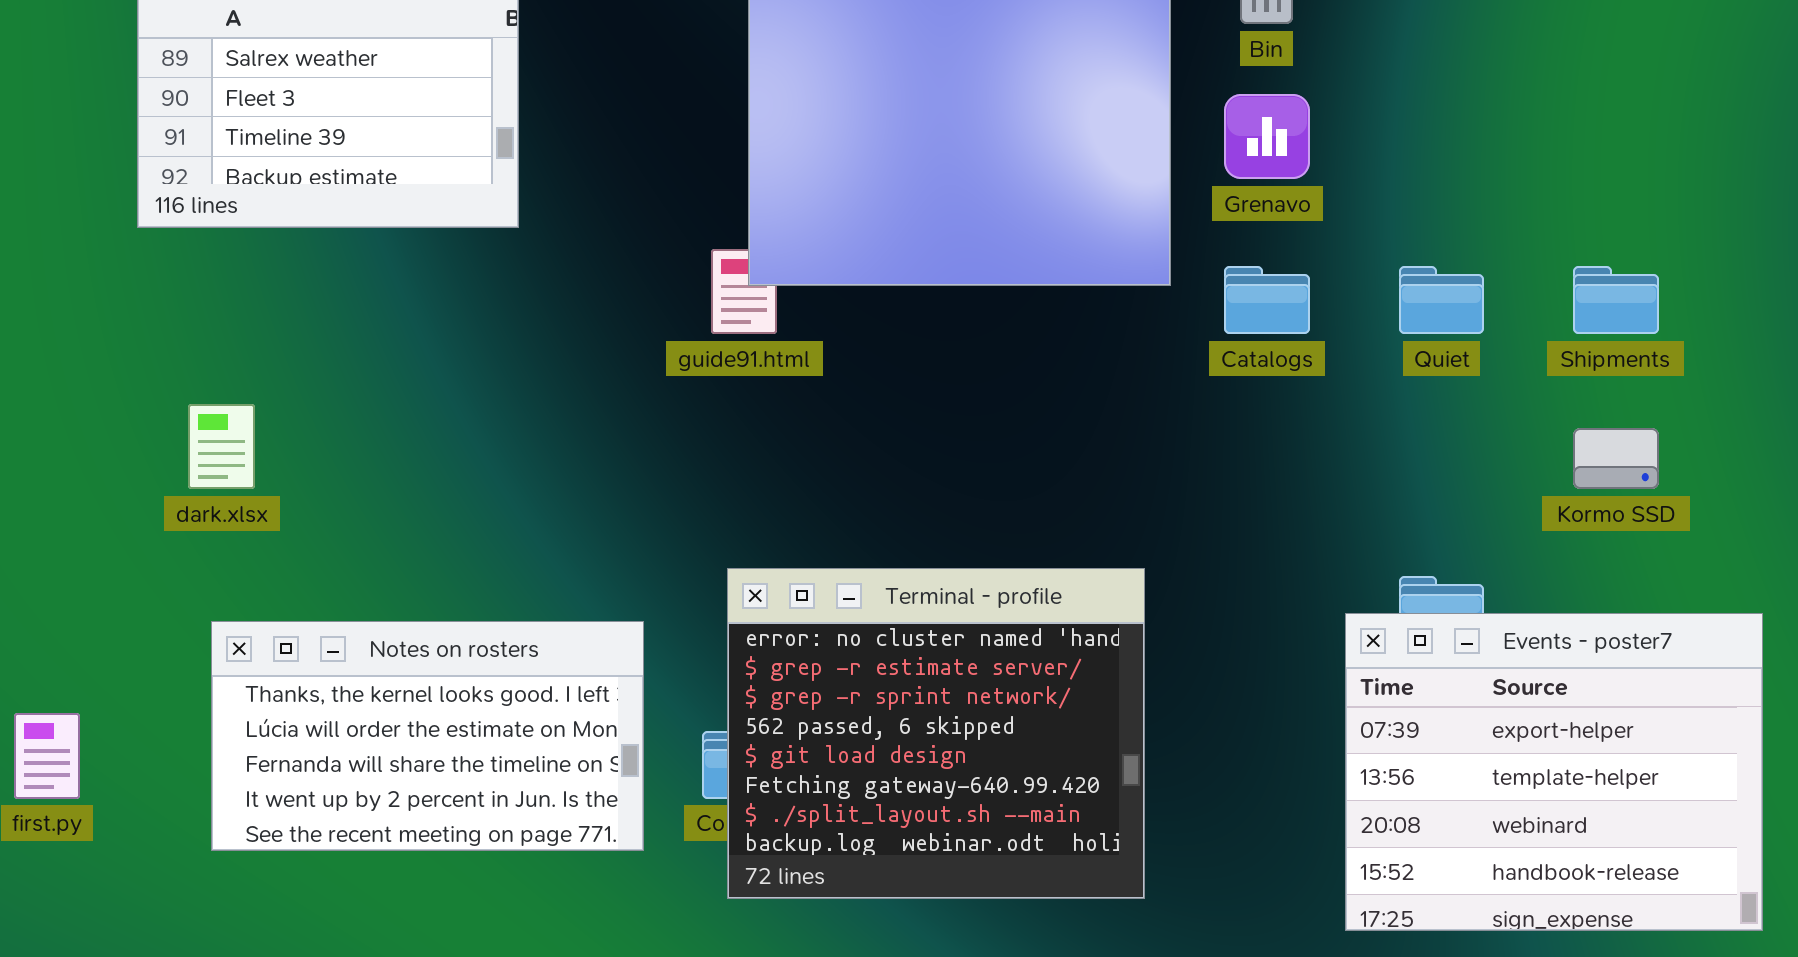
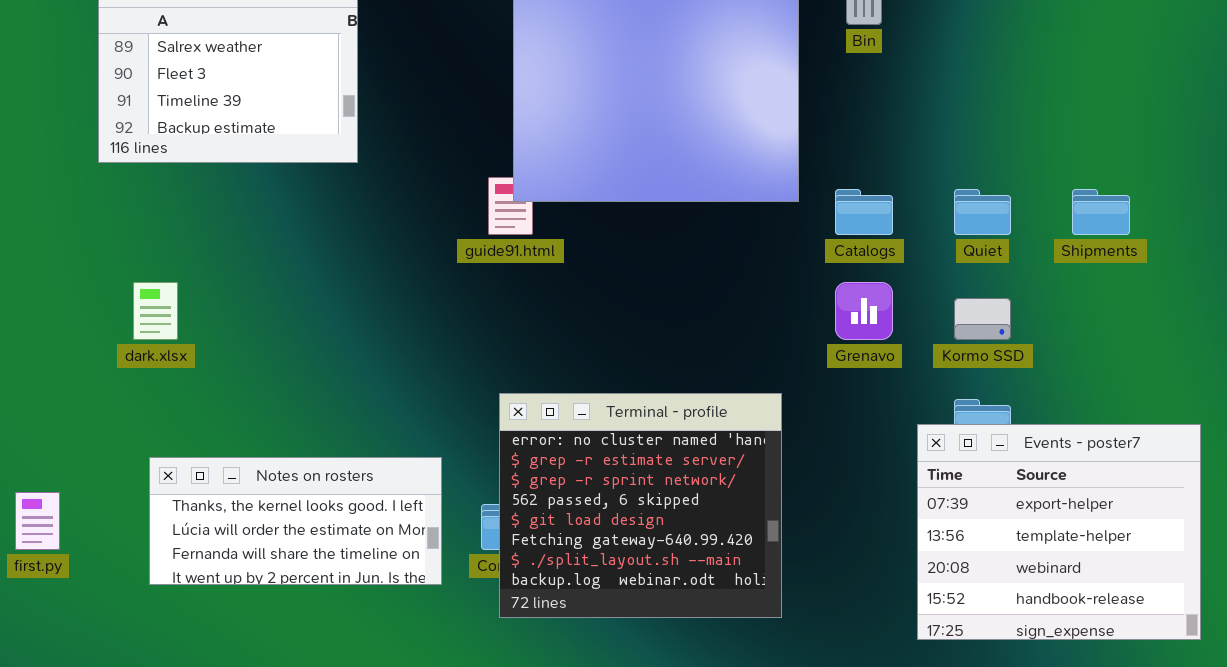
Grenavo: [1224,94,1310,179] -> [835,282,893,340], moved
Kormo SSD: [1573,428,1659,489] -> [954,298,1011,340], moved
Notes on rosters: [211,621,644,851] -> [149,457,442,585], resized

